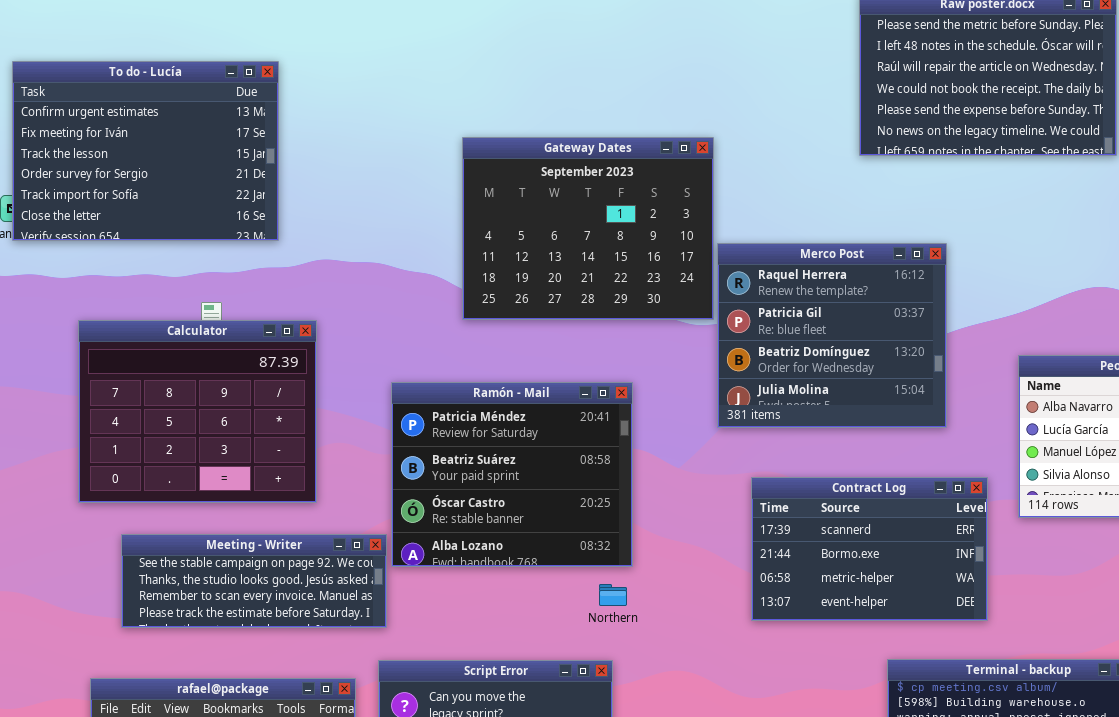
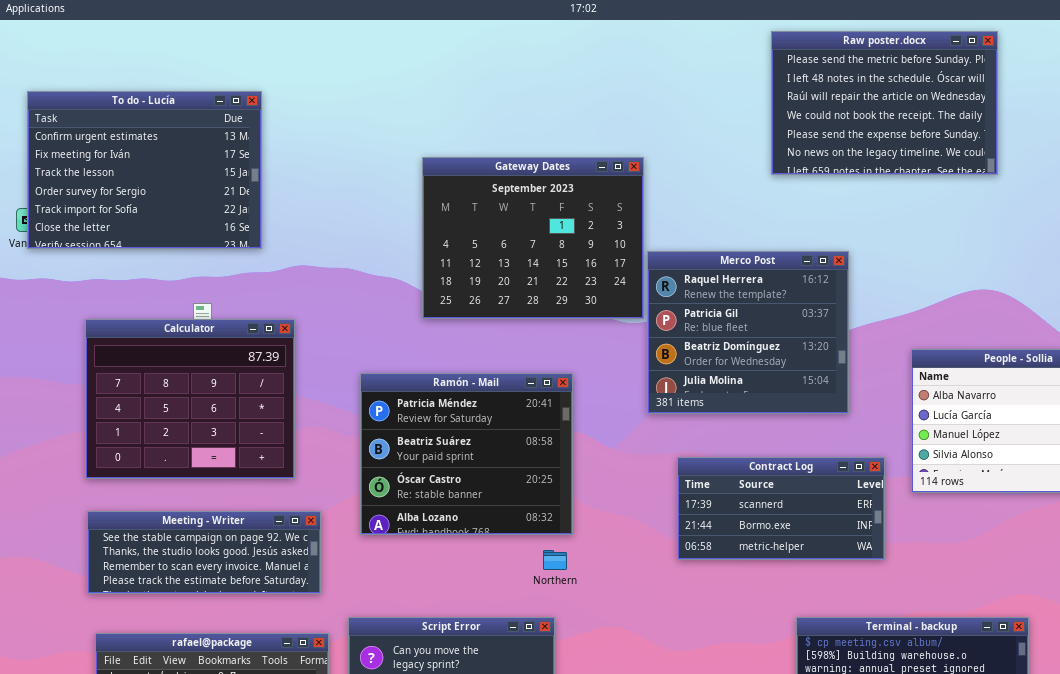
Contract Log: [751,477,988,621] -> [677,457,885,560], resized
Meeting - Writer: [121,534,387,628] -> [87,511,321,594], moved

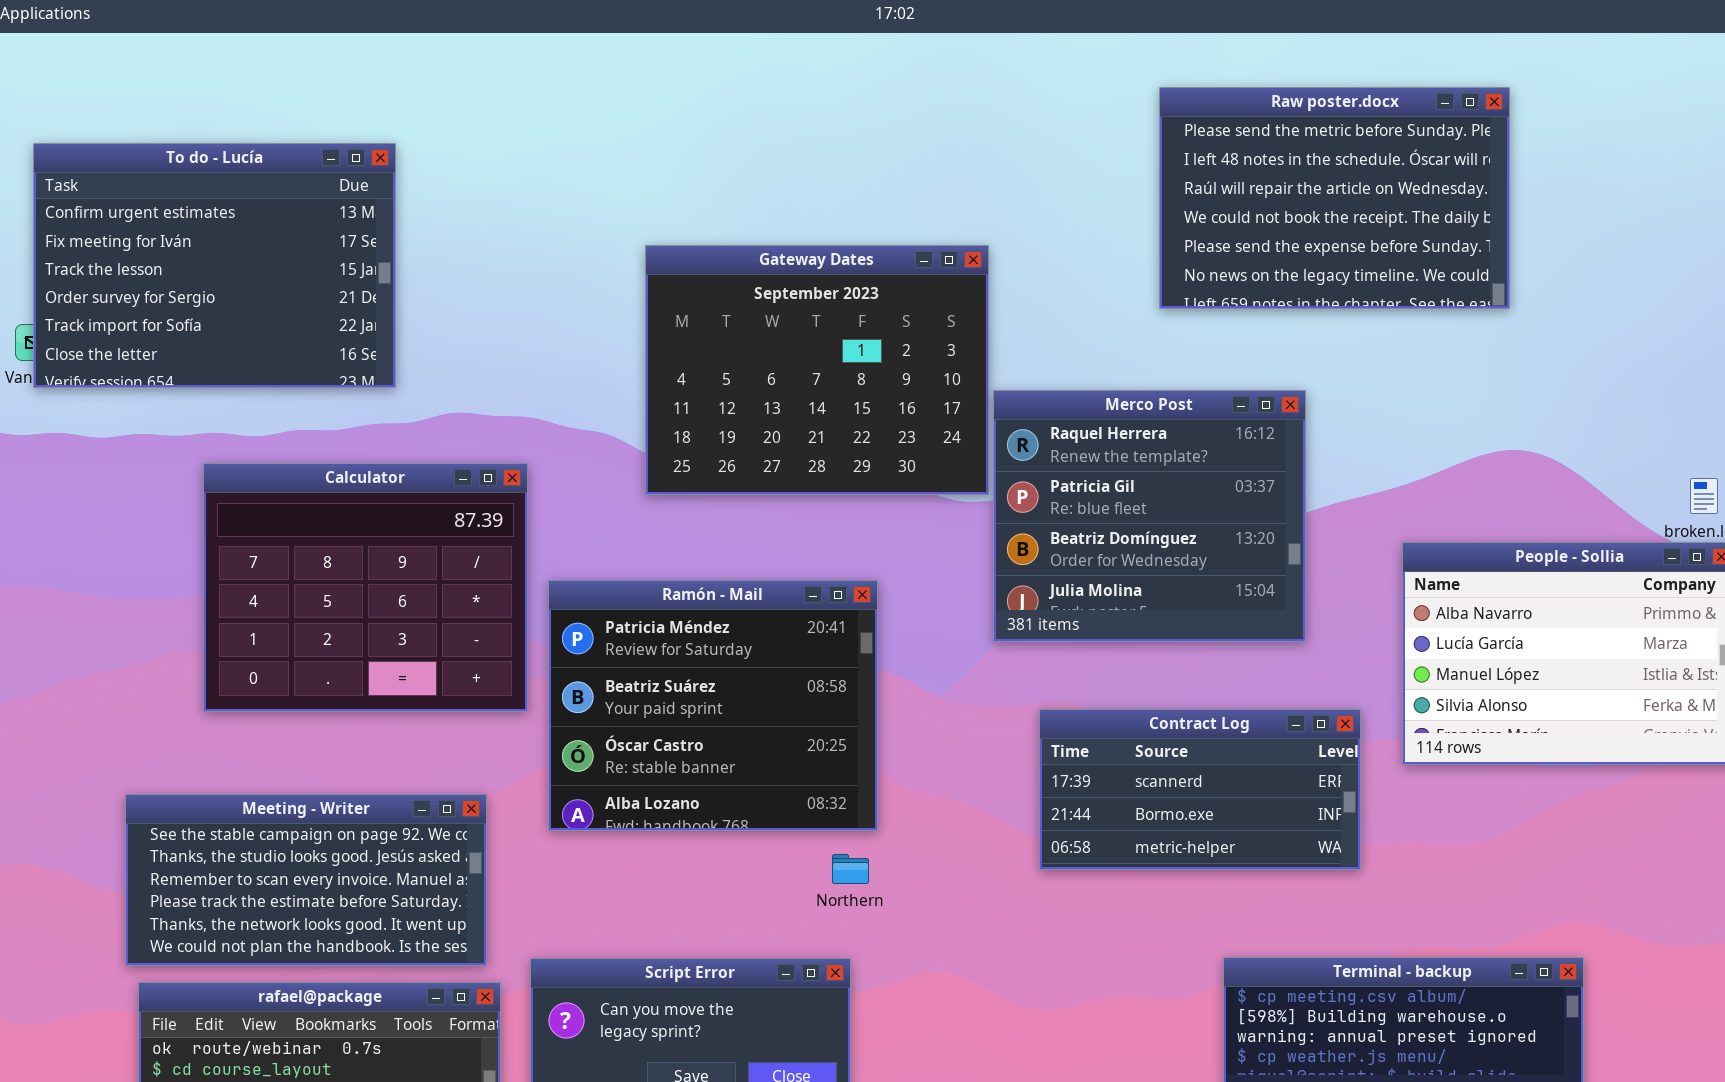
Raw poster.docx: [771,31,998,175] -> [1159,87,1510,309], moved
Calculator: [85,319,295,479] -> [203,463,528,712], moved
Meeting - Writer: [87,511,321,594] -> [125,794,487,966], resized

